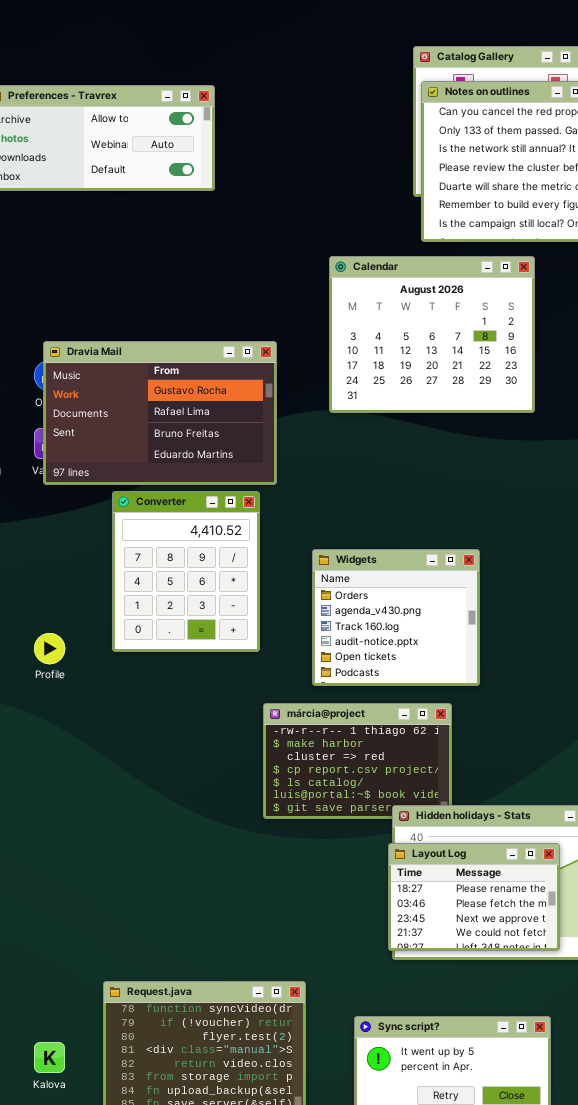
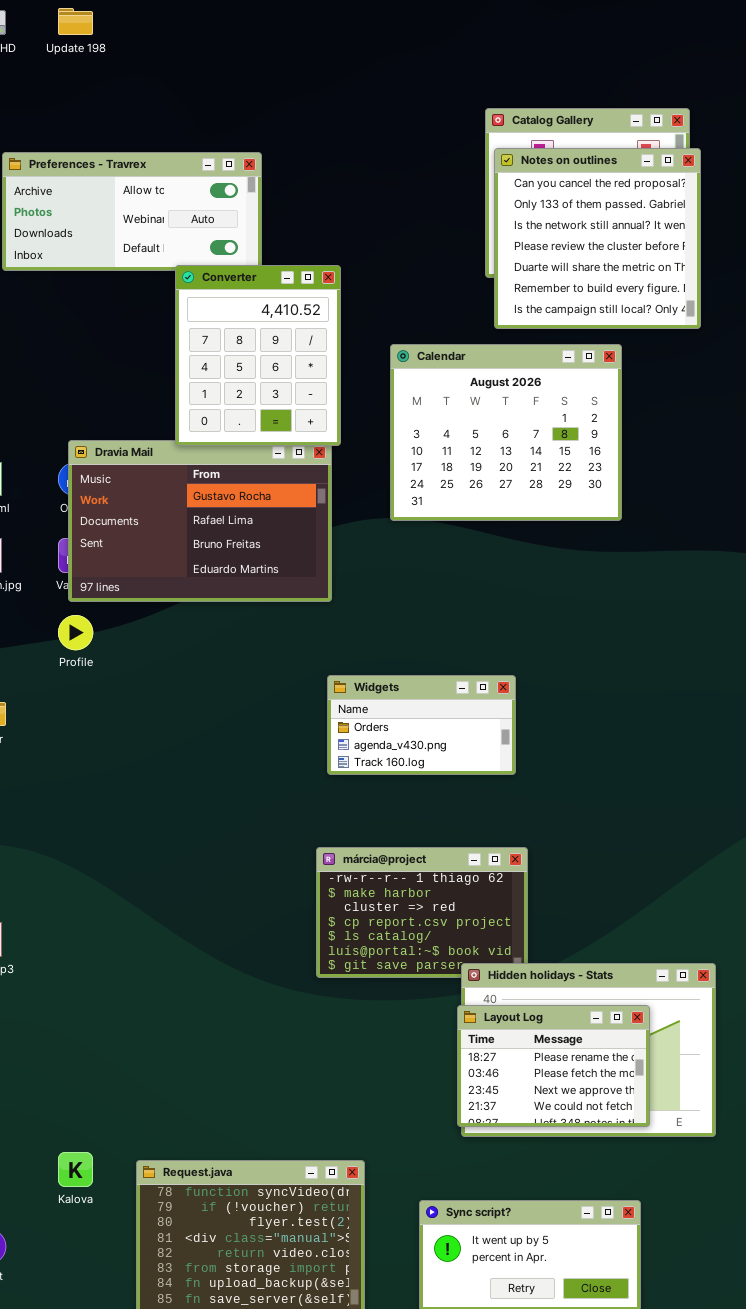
Converter: [112,491,260,652] -> [175,265,341,446], moved
Widgets: [312,549,480,686] -> [327,675,516,775], moved, resized
Profile: [34,633,65,664] -> [58,615,93,650], moved
Kalova: [34,1042,65,1073] -> [58,1152,93,1187], moved

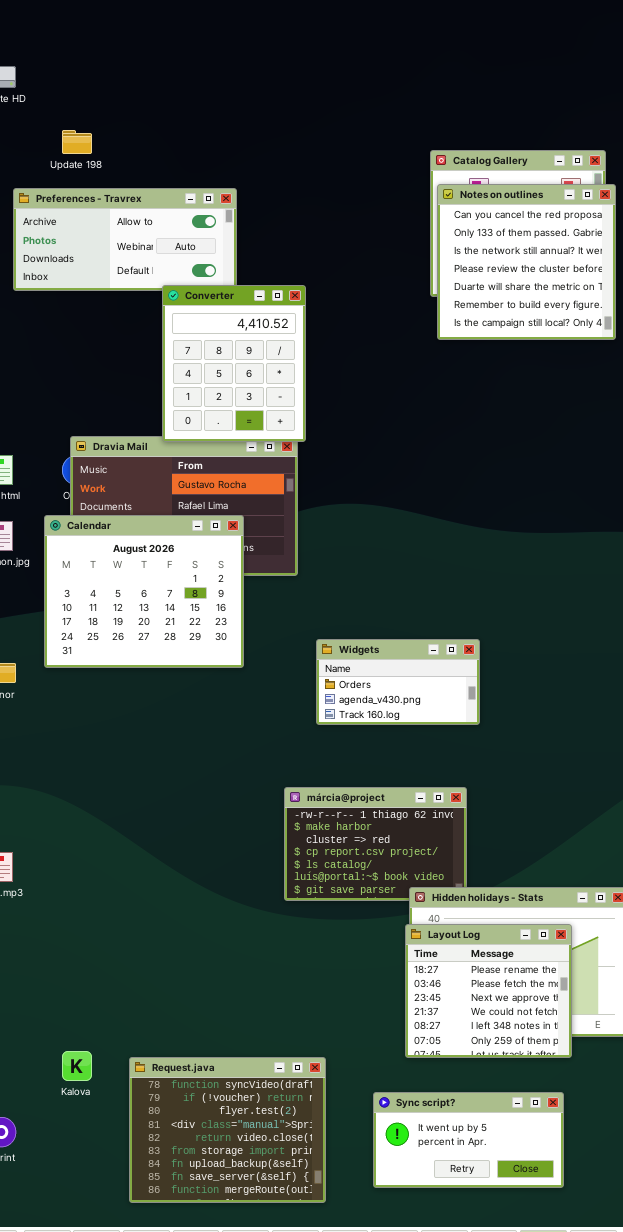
Update 198: [58,8,93,35] -> [62,130,92,154], moved
Calendar: [390,344,622,521] -> [44,515,244,668], moved
Widgets: [327,675,516,775] -> [316,639,480,725], moved
Layout Log: [457,1005,650,1127] -> [405,924,572,1058], resized

